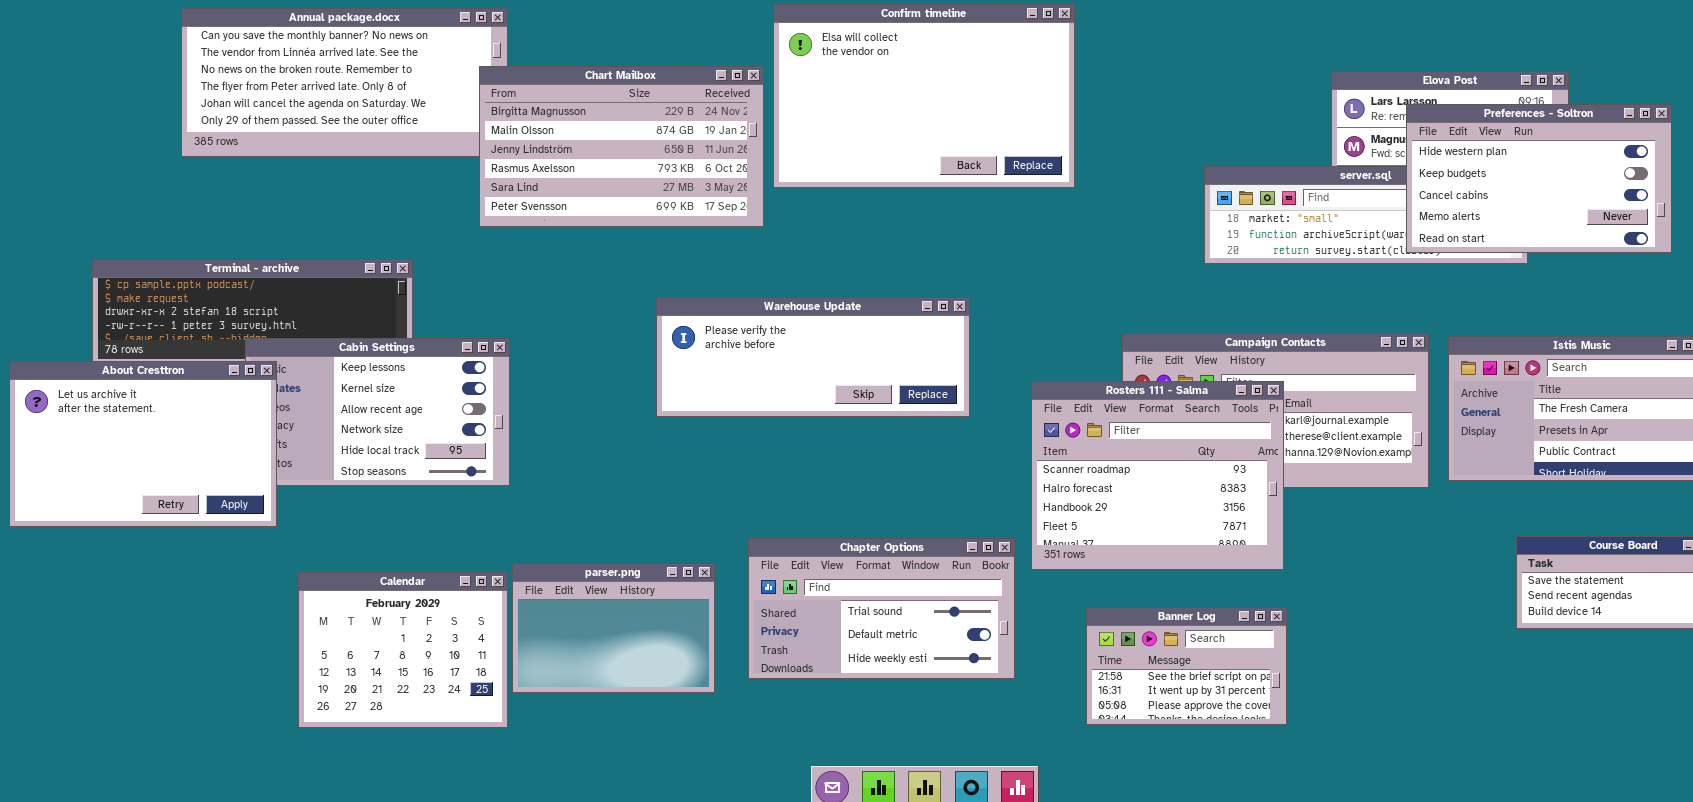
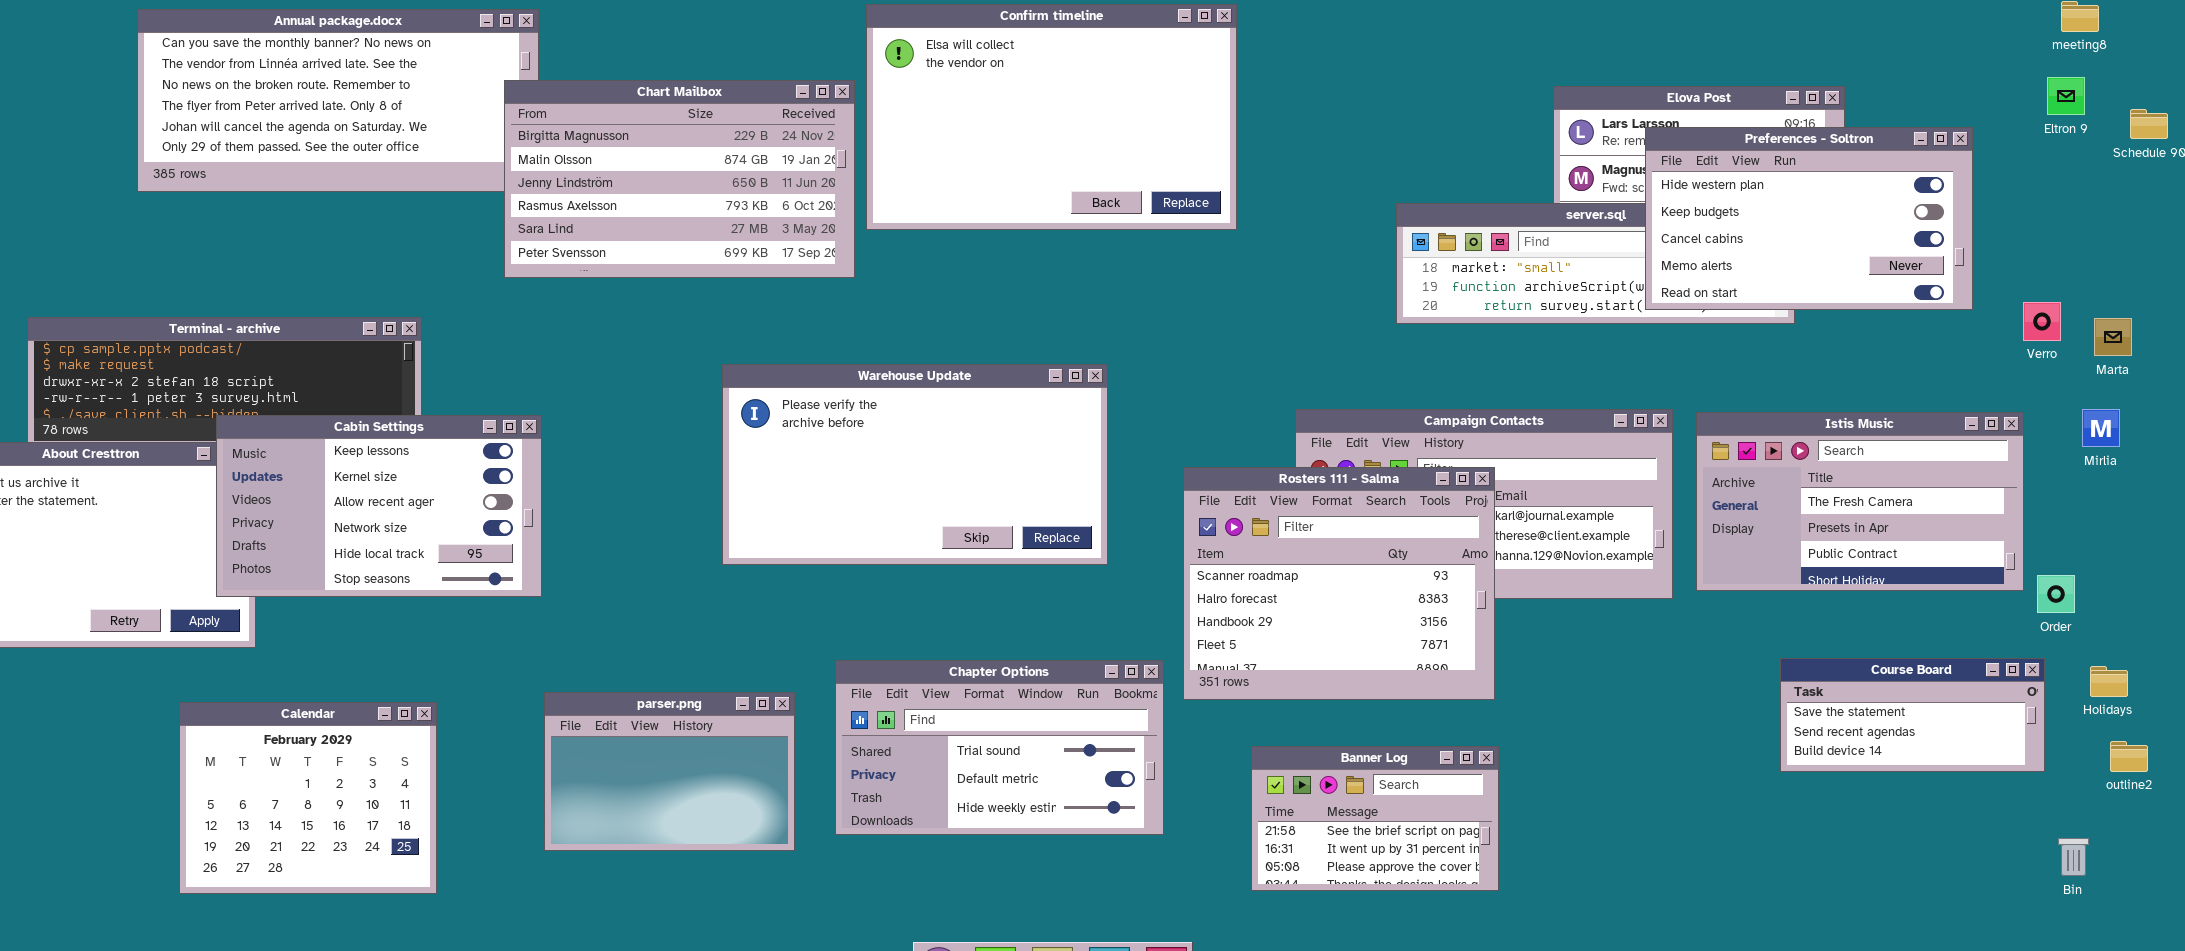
Warehouse Update: [656,297,970,417] -> [722,364,1108,565], resized
Cabin Settings: [245,338,510,486] -> [216,415,542,597], raised
Calendar: [298,572,508,728] -> [179,702,437,894], moved

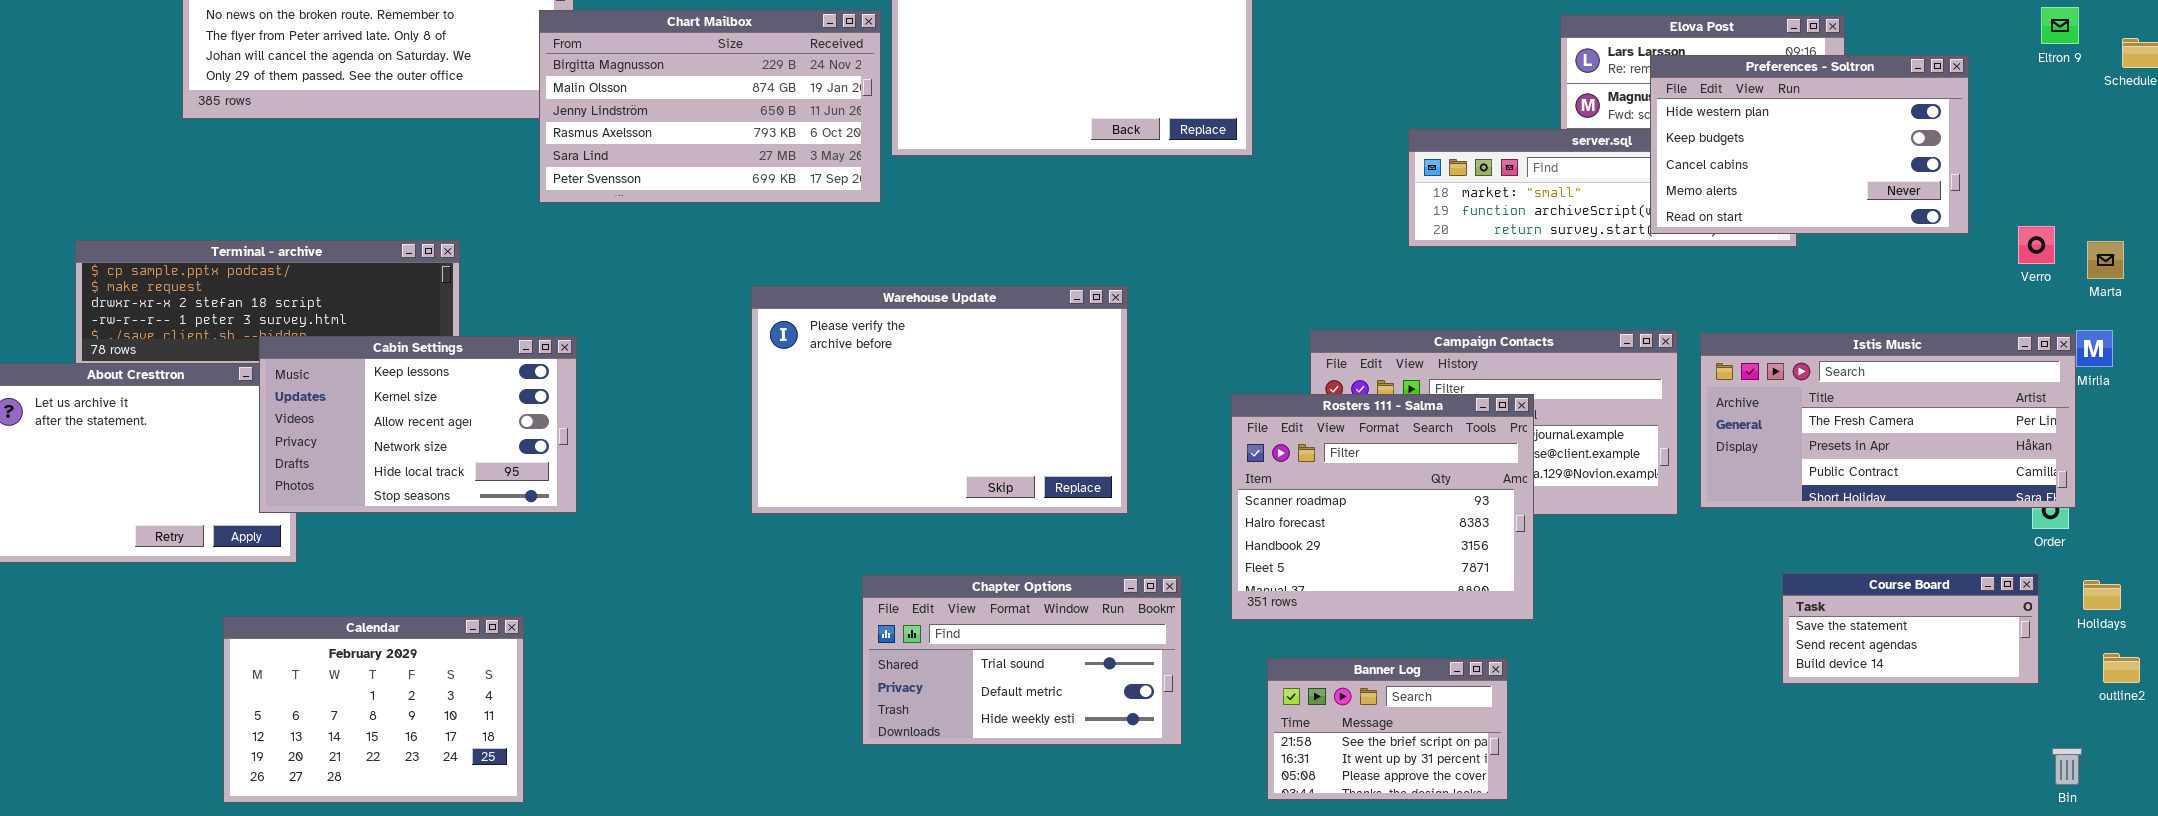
Warehouse Update: [722,364,1108,565] -> [751,286,1128,514], resized
Istis Music: [1696,412,2024,591] -> [1700,333,2076,508], resized
Rosters 111 - Salma: [1183,467,1495,700] -> [1231,394,1534,620], moved
parser.png: [544,692,795,851] -> none, closed
Calendar: [179,702,437,894] -> [223,616,524,803], resized

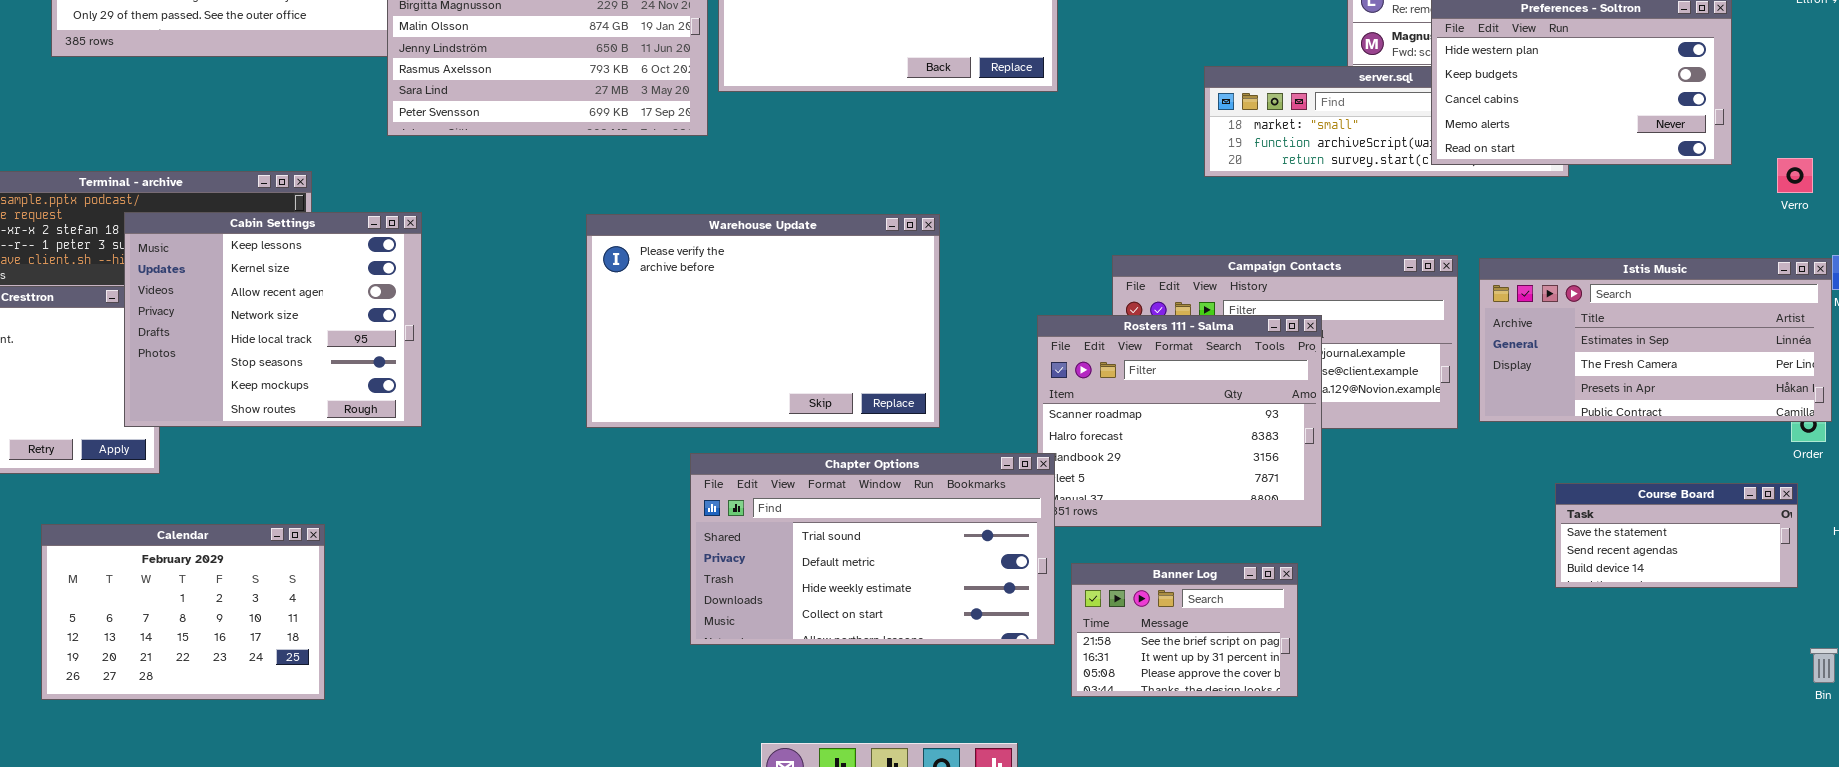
Istis Music: [1700,333,2076,508] -> [1479,258,1832,422], scrolled up 1 row
Cabin Settings: [259,336,577,513] -> [124,212,422,427], resized
Chapter Options: [862,575,1182,745] -> [690,453,1055,645], resized
Calendar: [223,616,524,803] -> [41,524,325,700], moved

